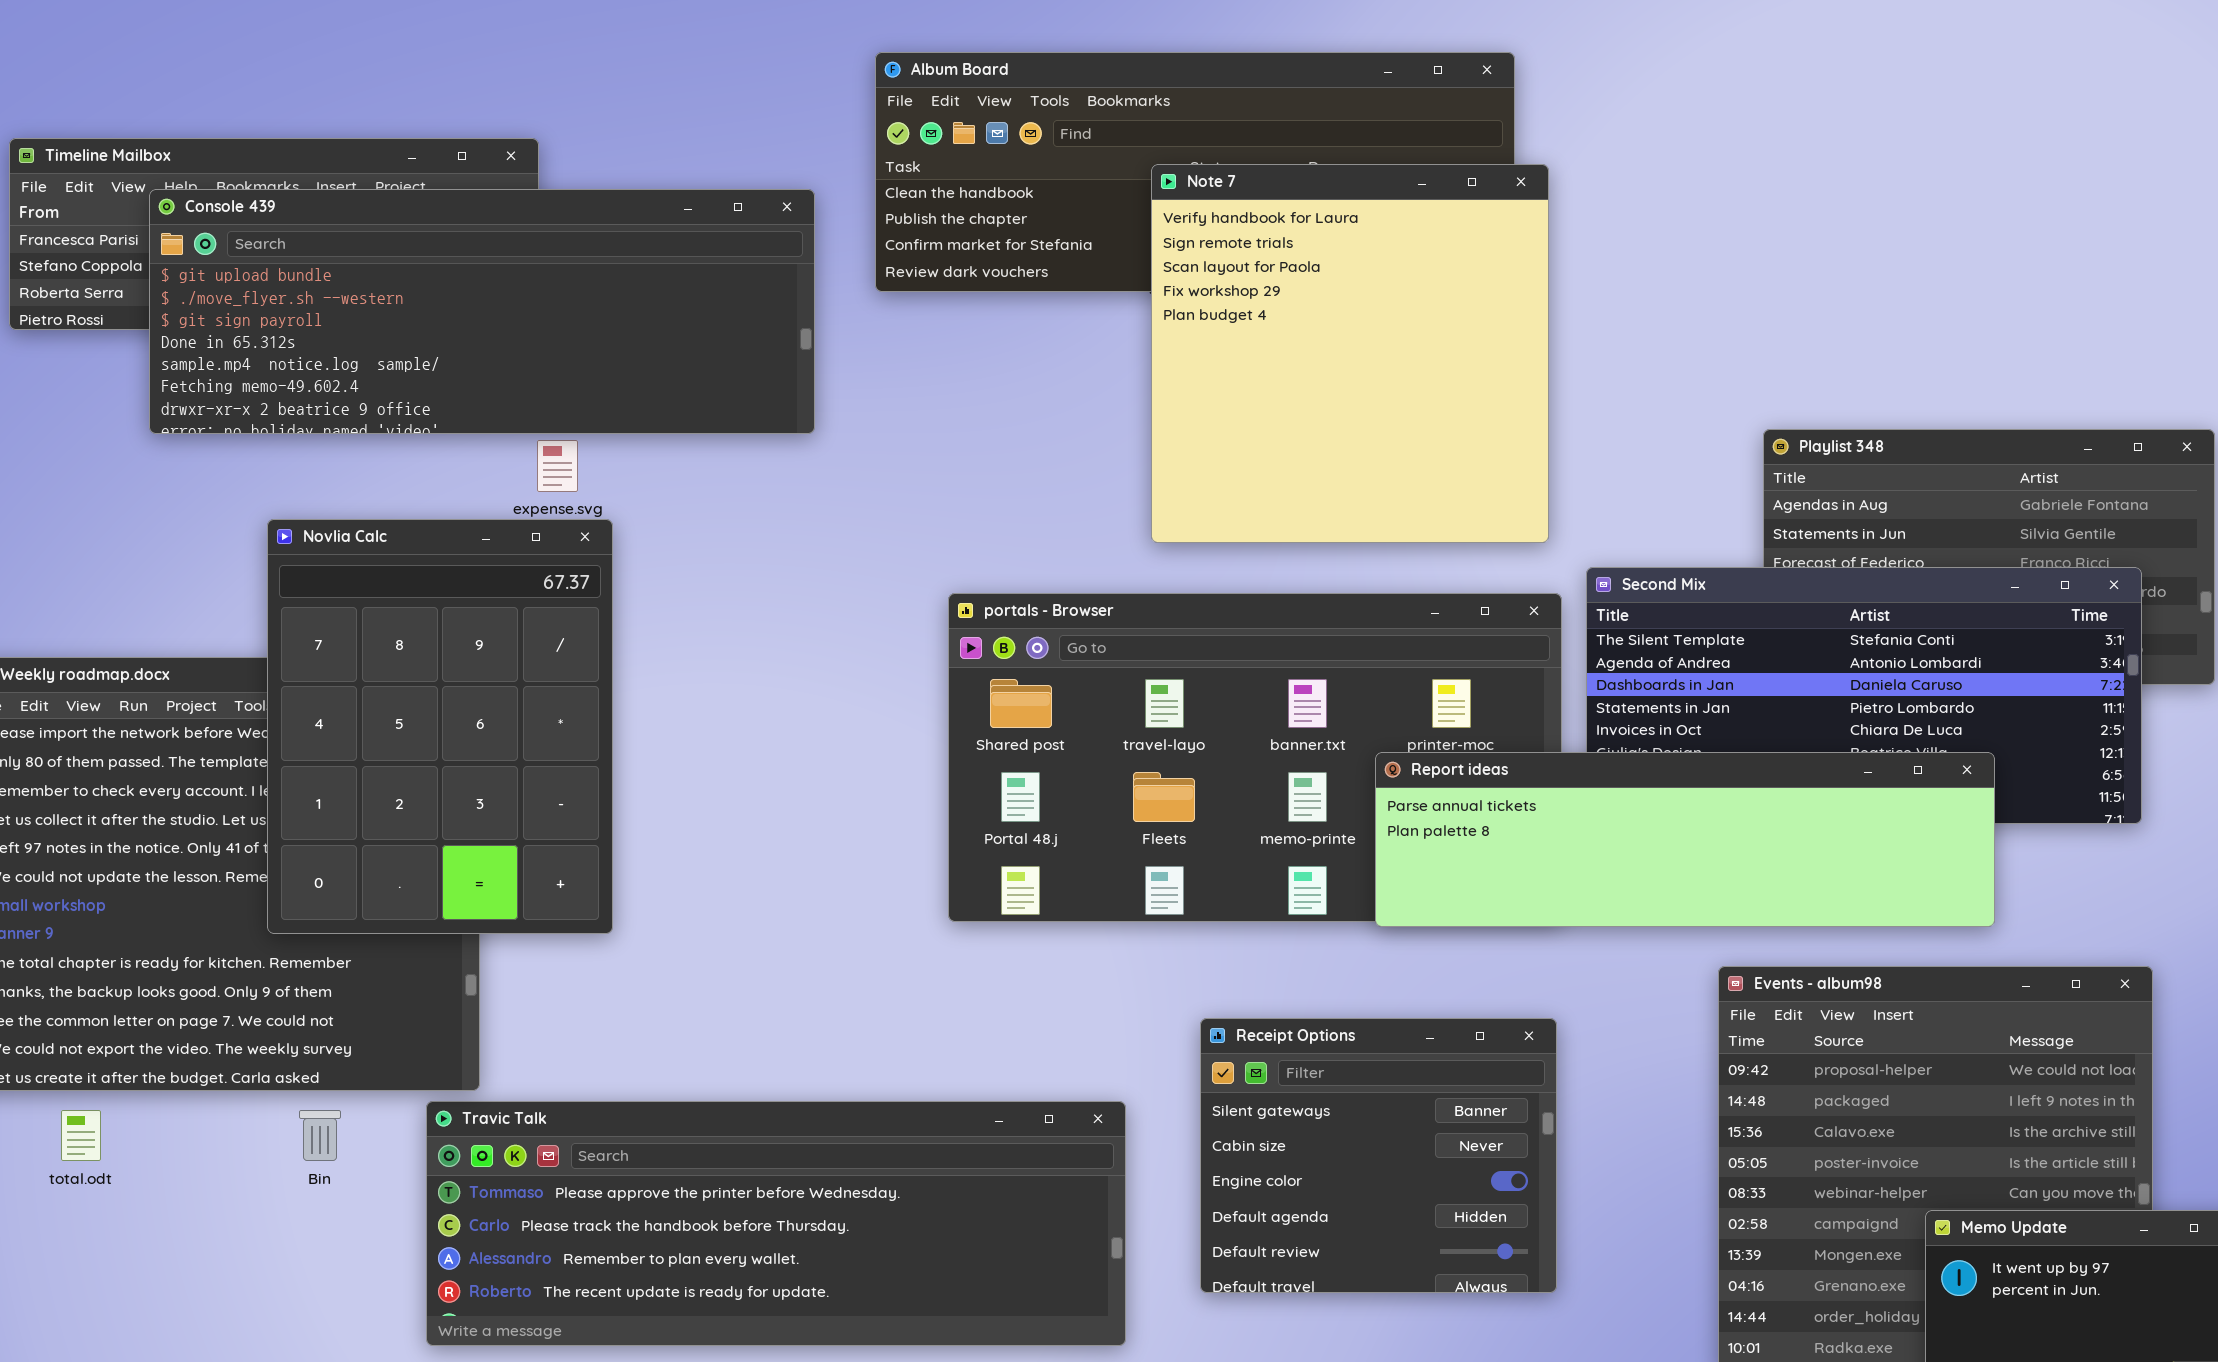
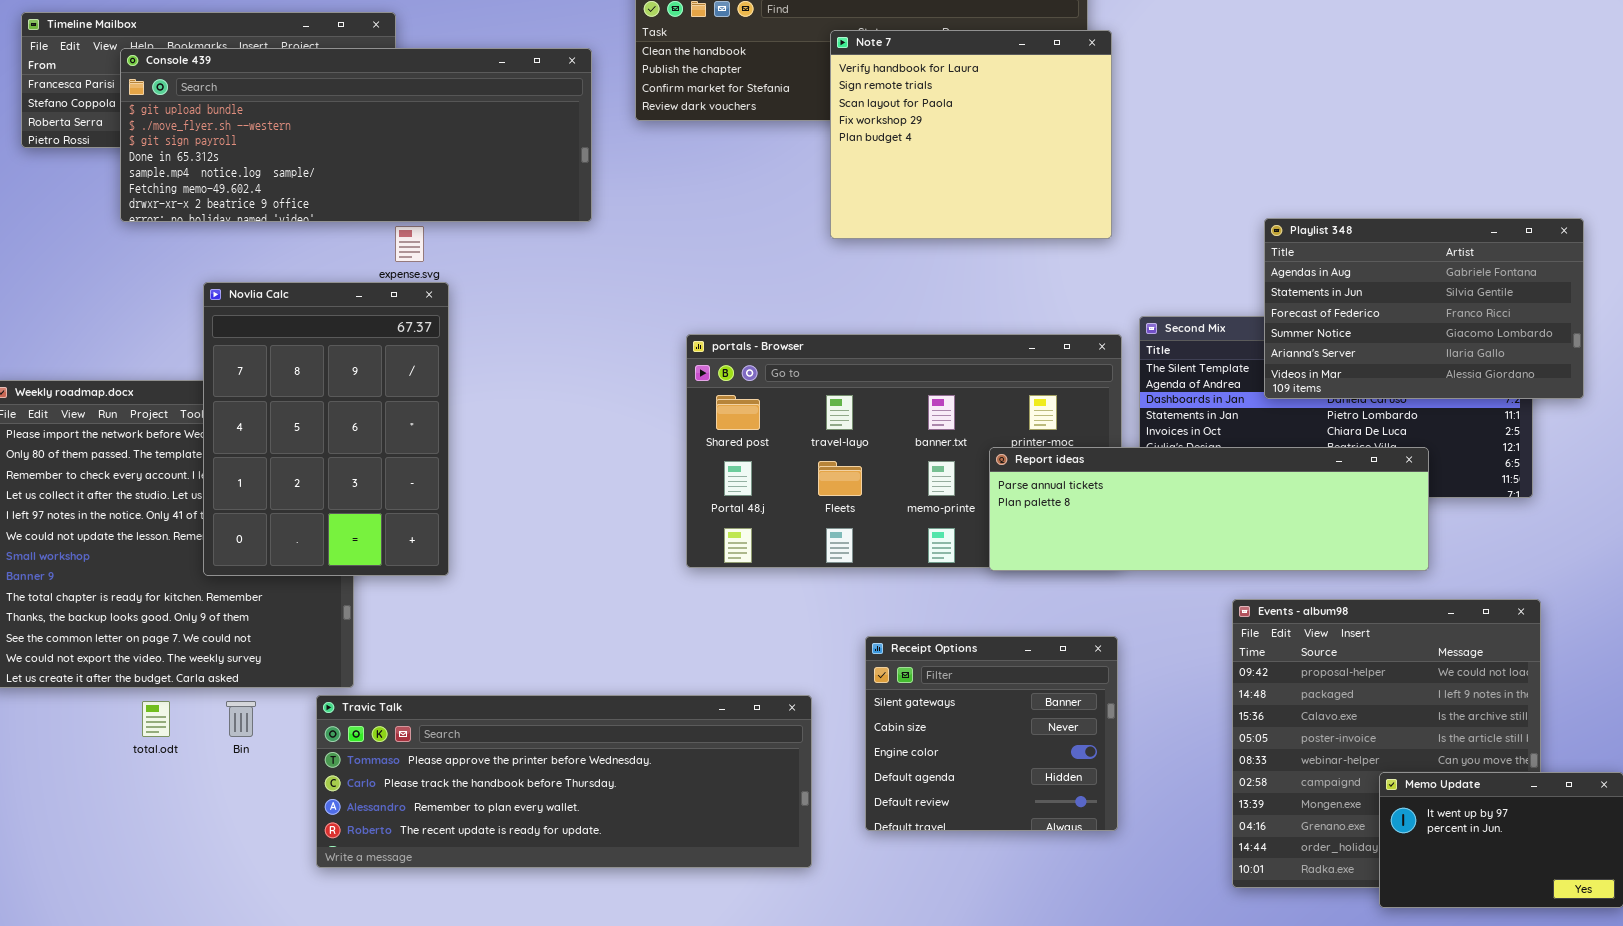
Note 7: [1151,164,1549,543] -> [830,30,1112,239], resized
Playlist 348: [1763,429,2215,685] -> [1264,218,1584,399], raised
total.odt: [61,1110,101,1161] -> [142,701,170,737], moved

